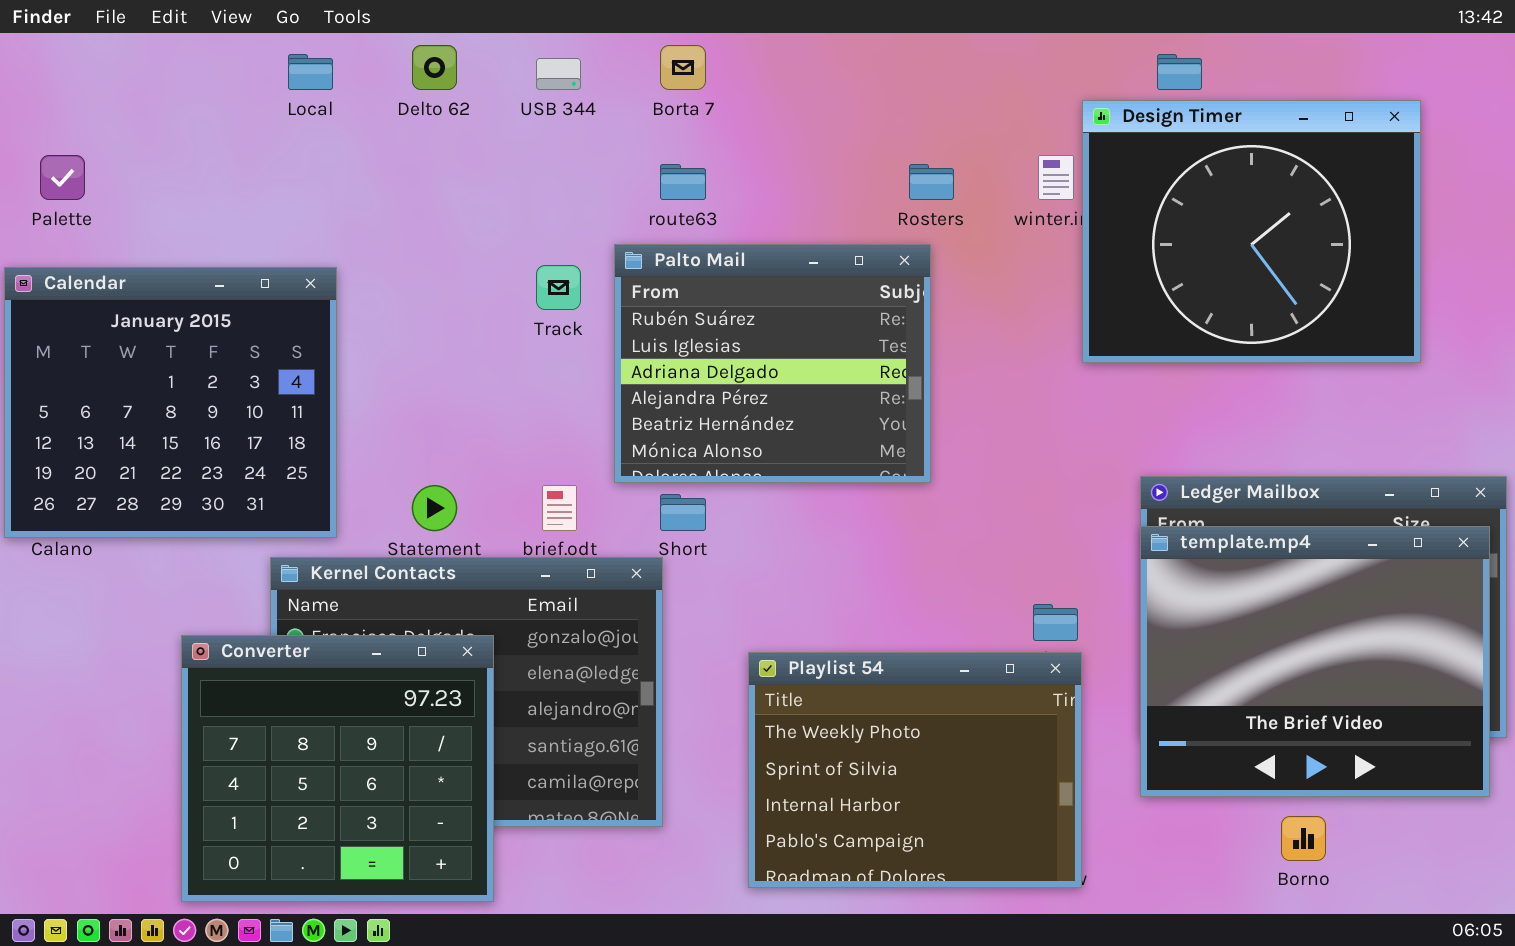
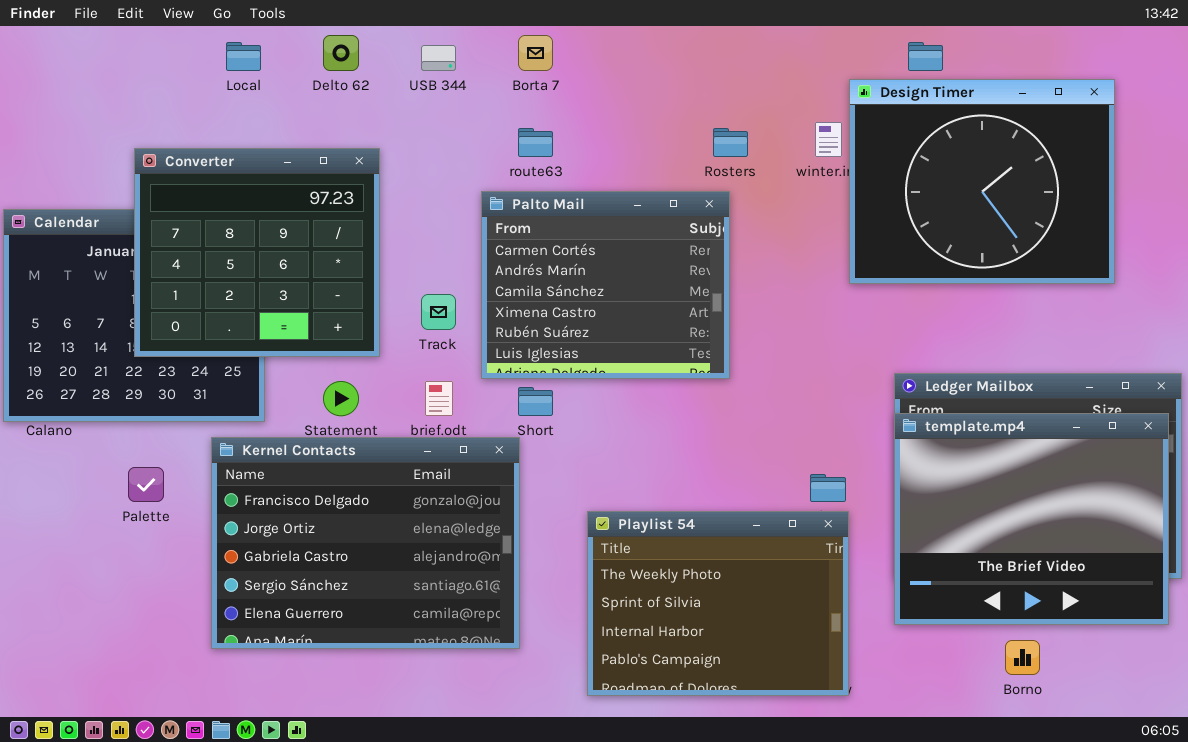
Palette: [40,155,85,200] -> [128,467,164,502], moved
Palto Mail: [614,244,931,483] -> [481,191,730,379], scrolled up 4 rows
Track: [536,265,581,310] -> [421,294,456,330], moved
Converter: [181,635,494,902] -> [134,148,380,357], moved

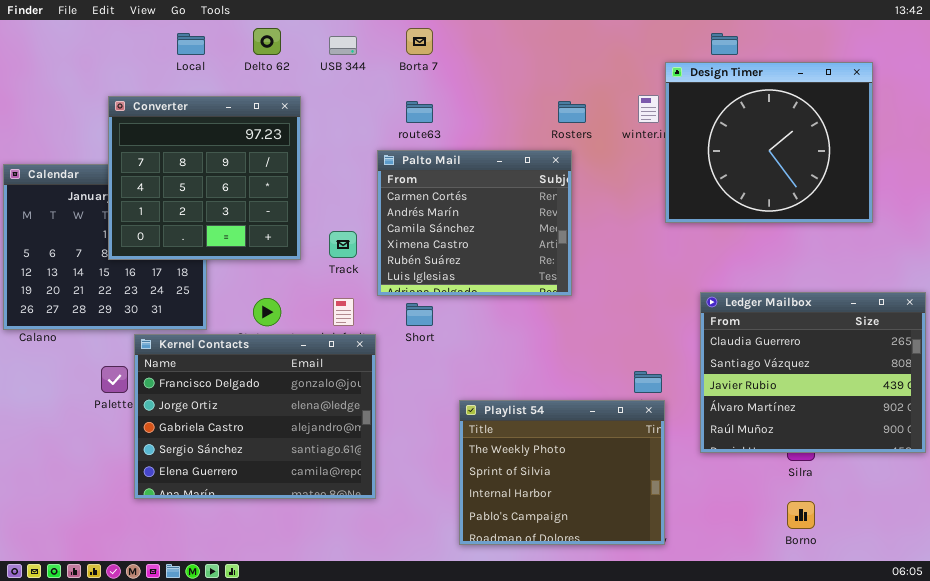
Converter: [134,148,380,357] -> [108,96,301,260], moved
template.mp4: [894,413,1169,625] -> none, closed
Kernel Contacts: [211,437,520,649] -> [134,334,376,499], moved

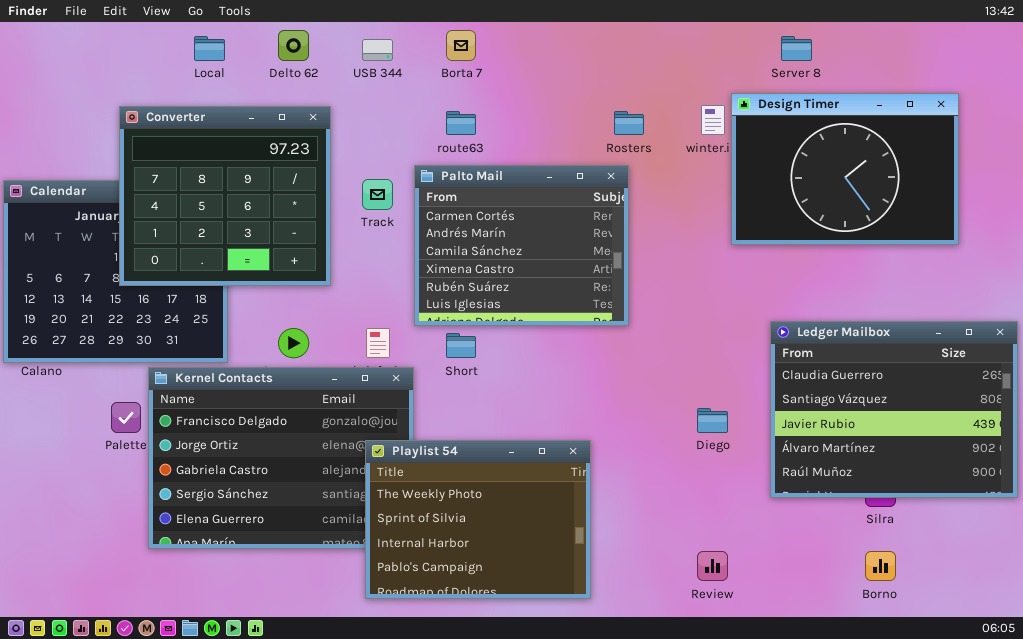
Design Timer: [665,62,873,223] -> [731,93,959,245], resized
Track: [329,231,357,258] -> [362,179,393,210], moved
Playlist 54: [459,400,665,545] -> [365,440,591,599], moved

